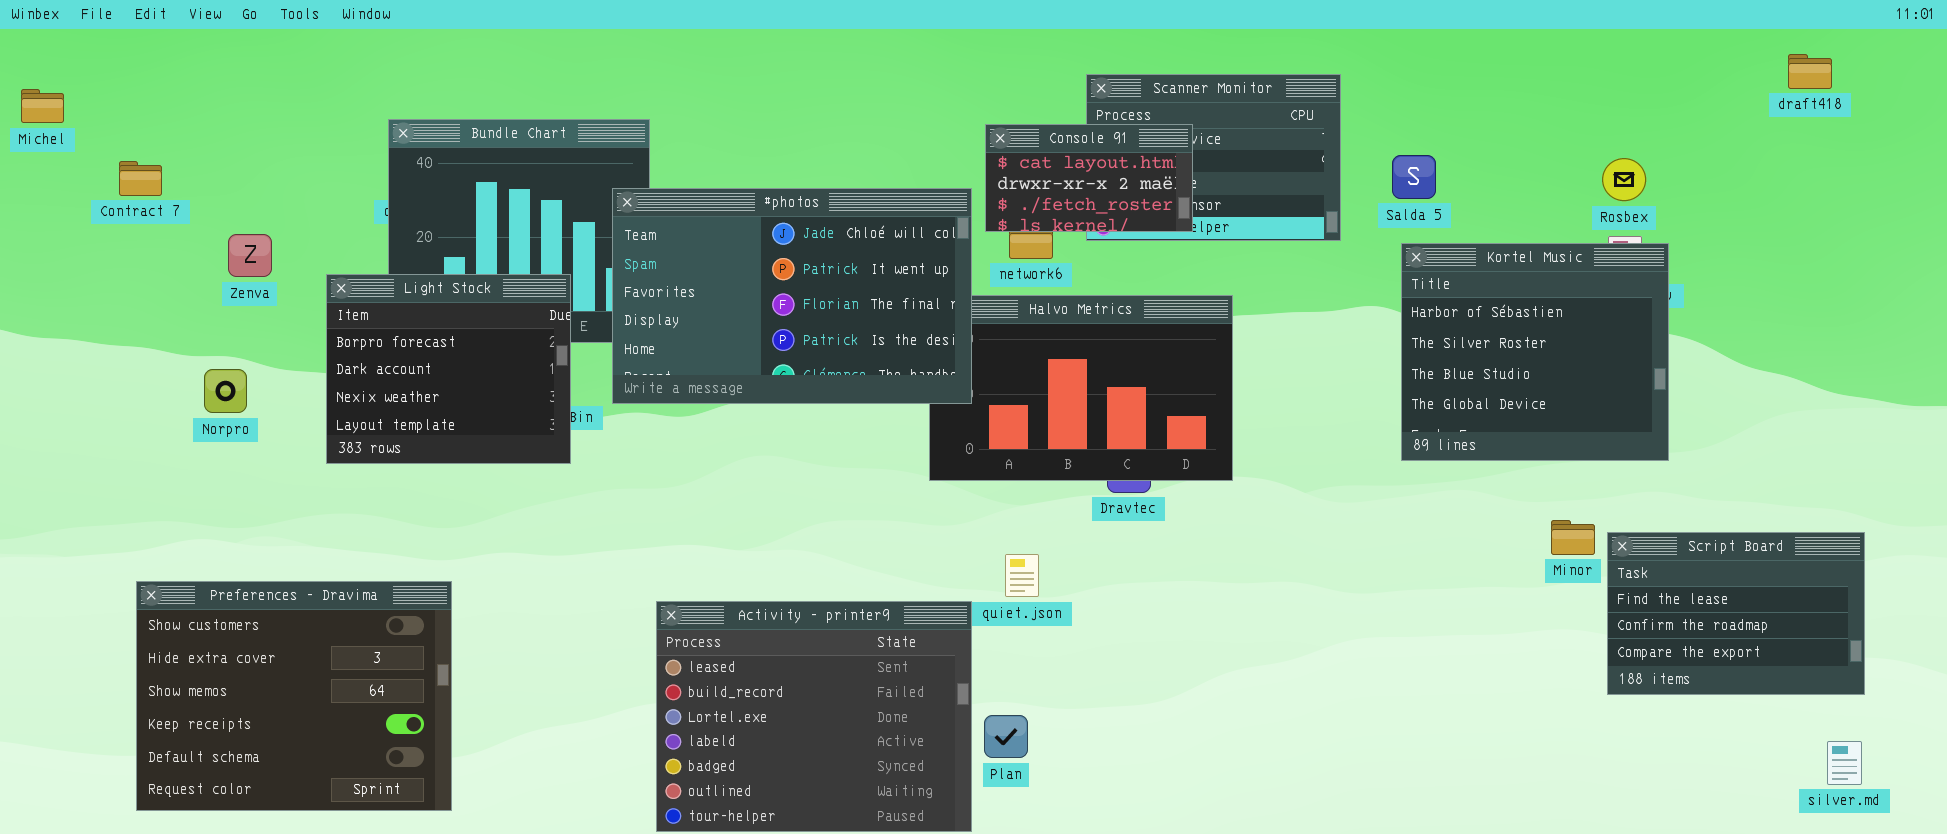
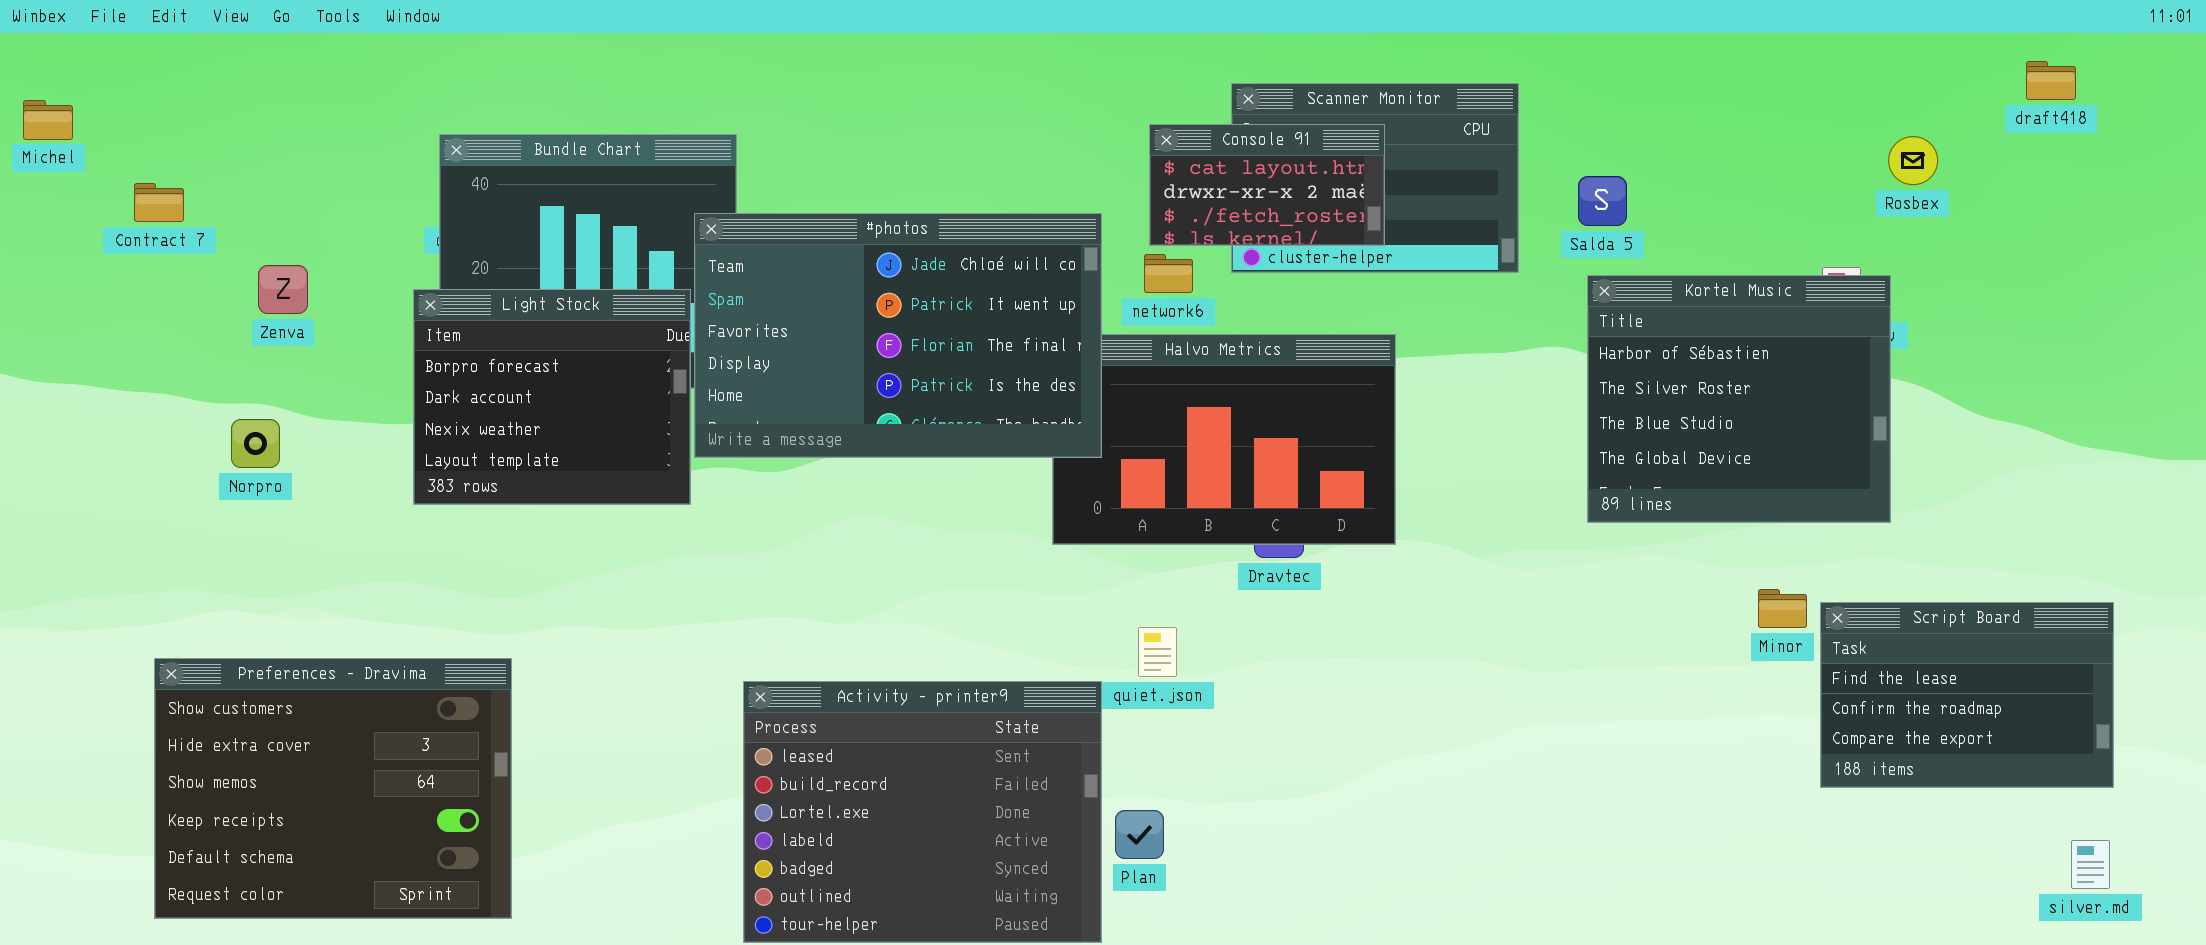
Console 91: [985,124,1193,232] -> [1149,124,1385,246], moved
Rosbex: [1602,158,1646,201] -> [1888,136,1938,185], moved
Light Stock: [326,274,571,464] -> [413,289,691,505], moved

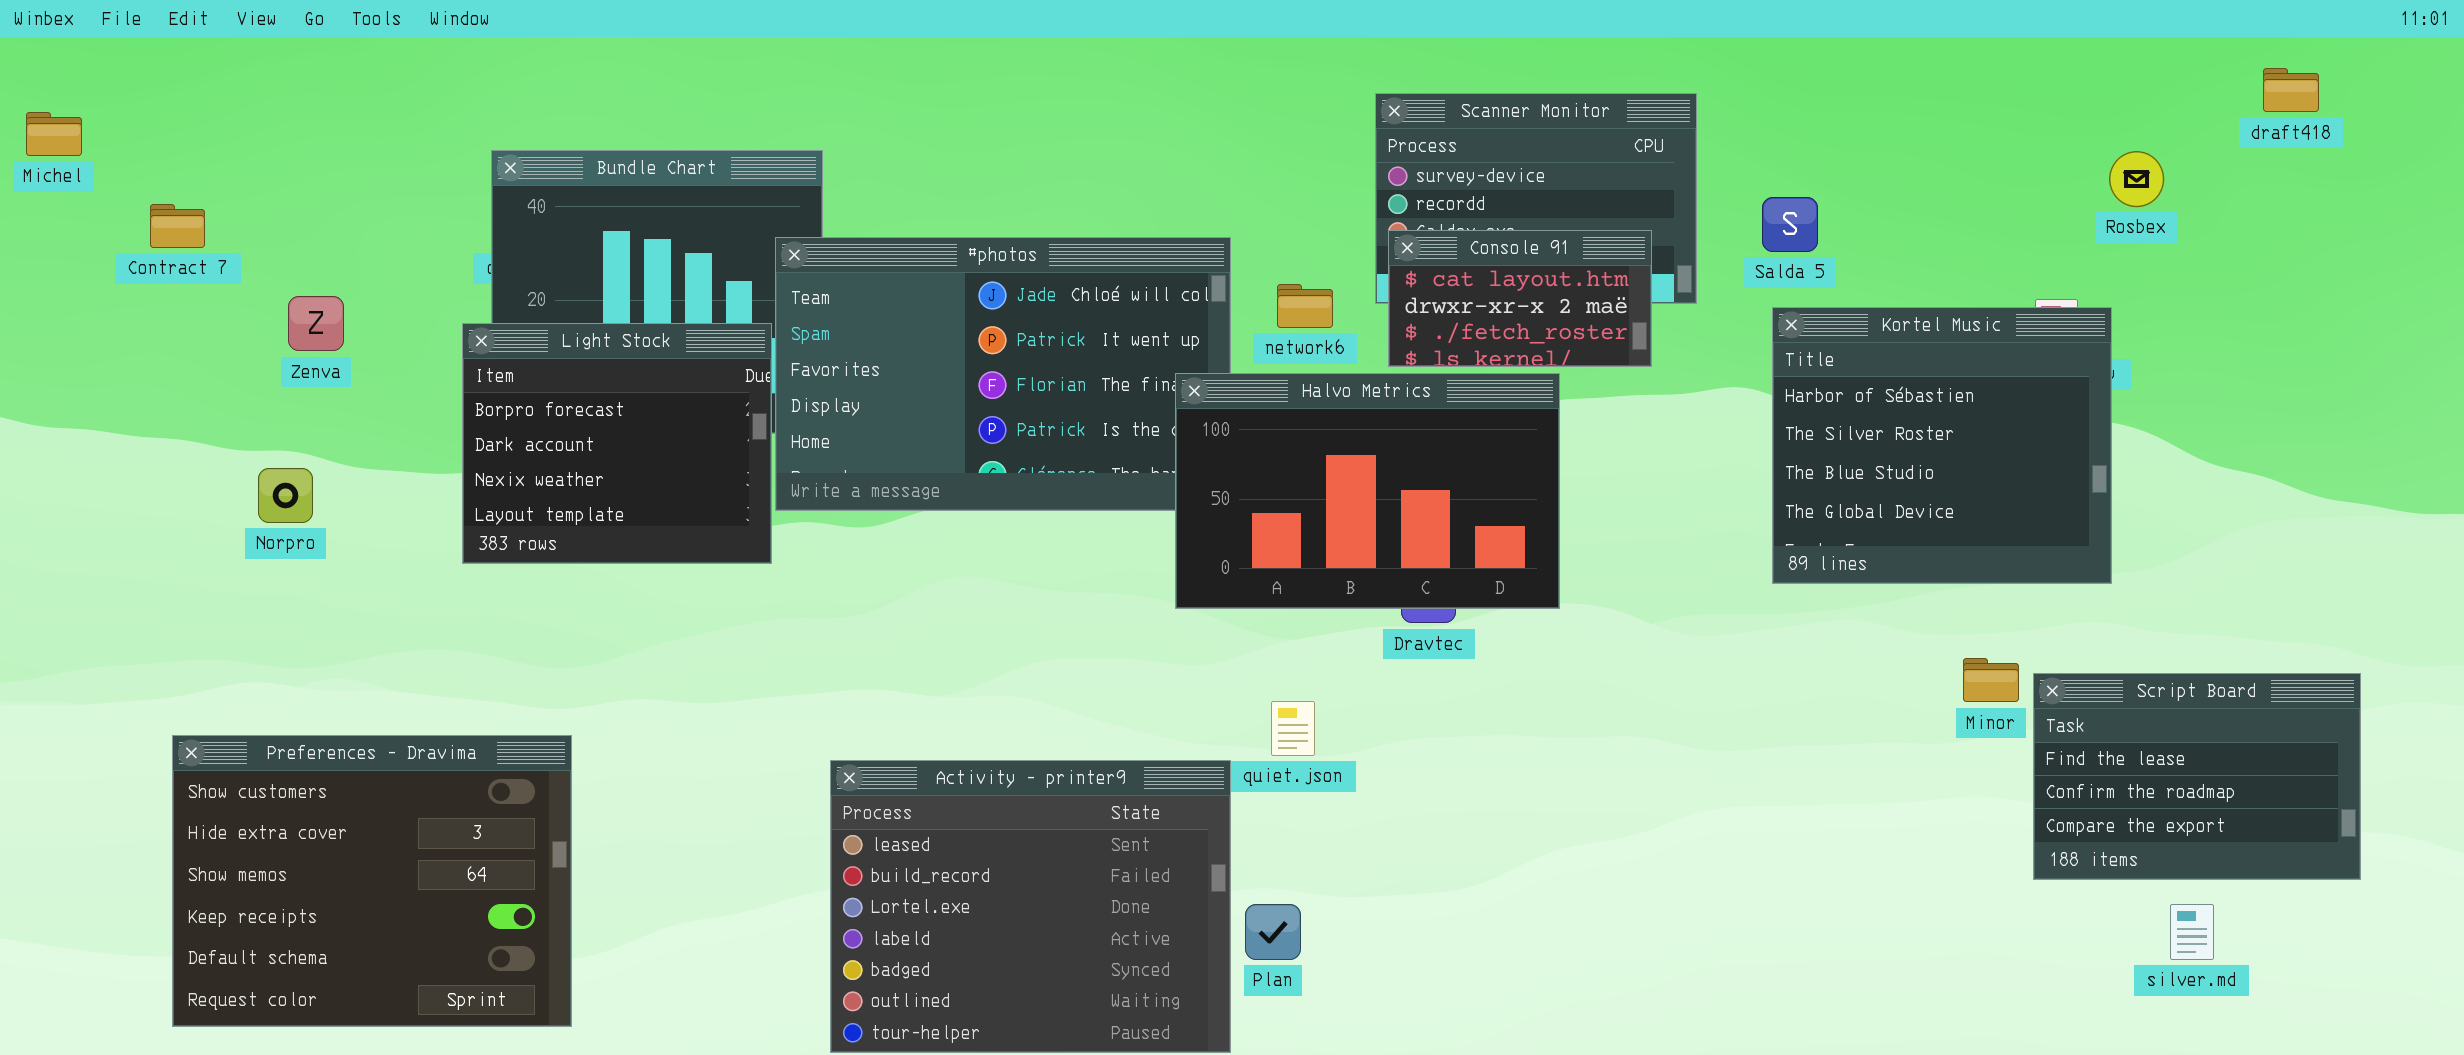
Console 91: [1149,124,1385,246] -> [1388,230,1652,367], moved
Halvo Metrics: [1052,334,1396,545] -> [1175,373,1560,609], raised
silver.md: [2071,840,2110,889] -> [2170,904,2214,960], moved

